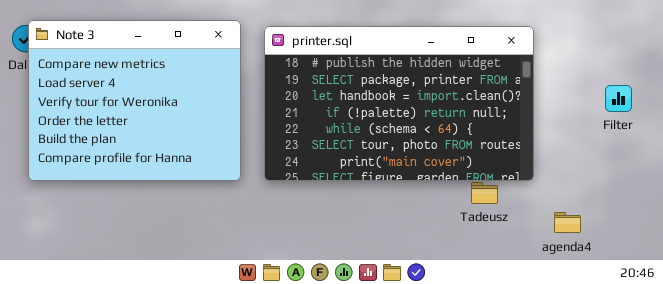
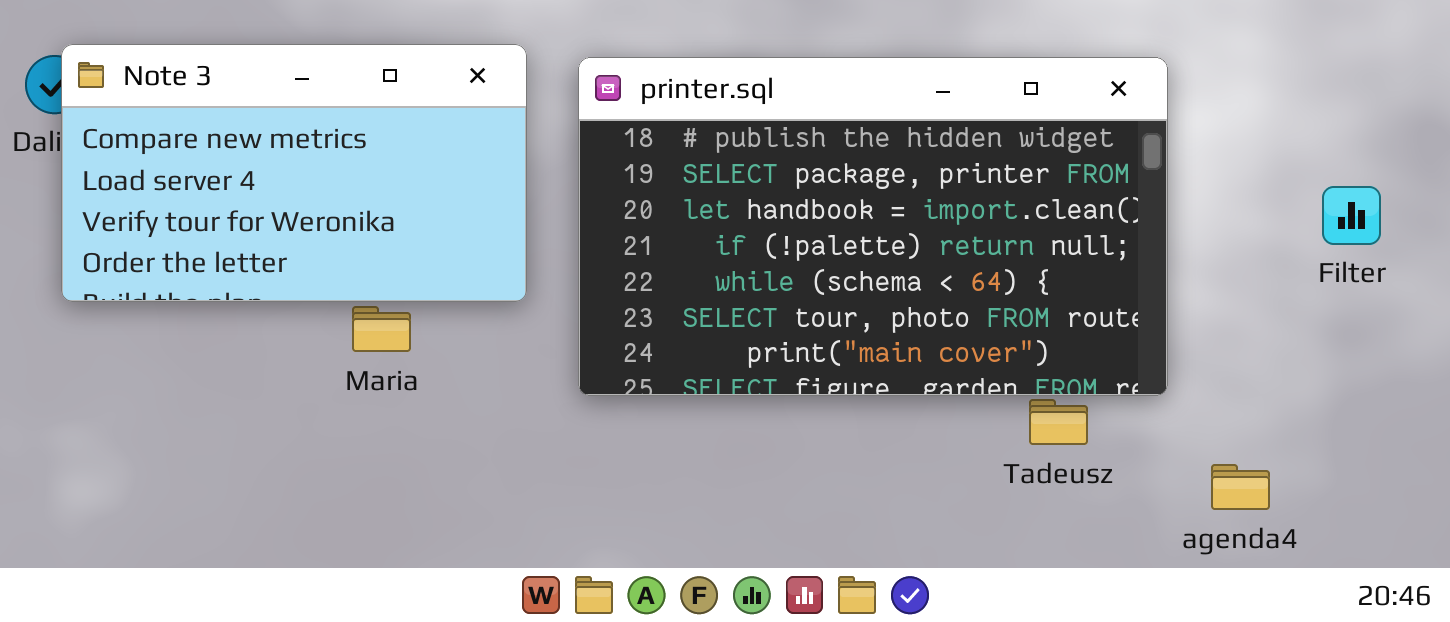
Note 3: [28,20,241,181] -> [61,44,527,302], resized

